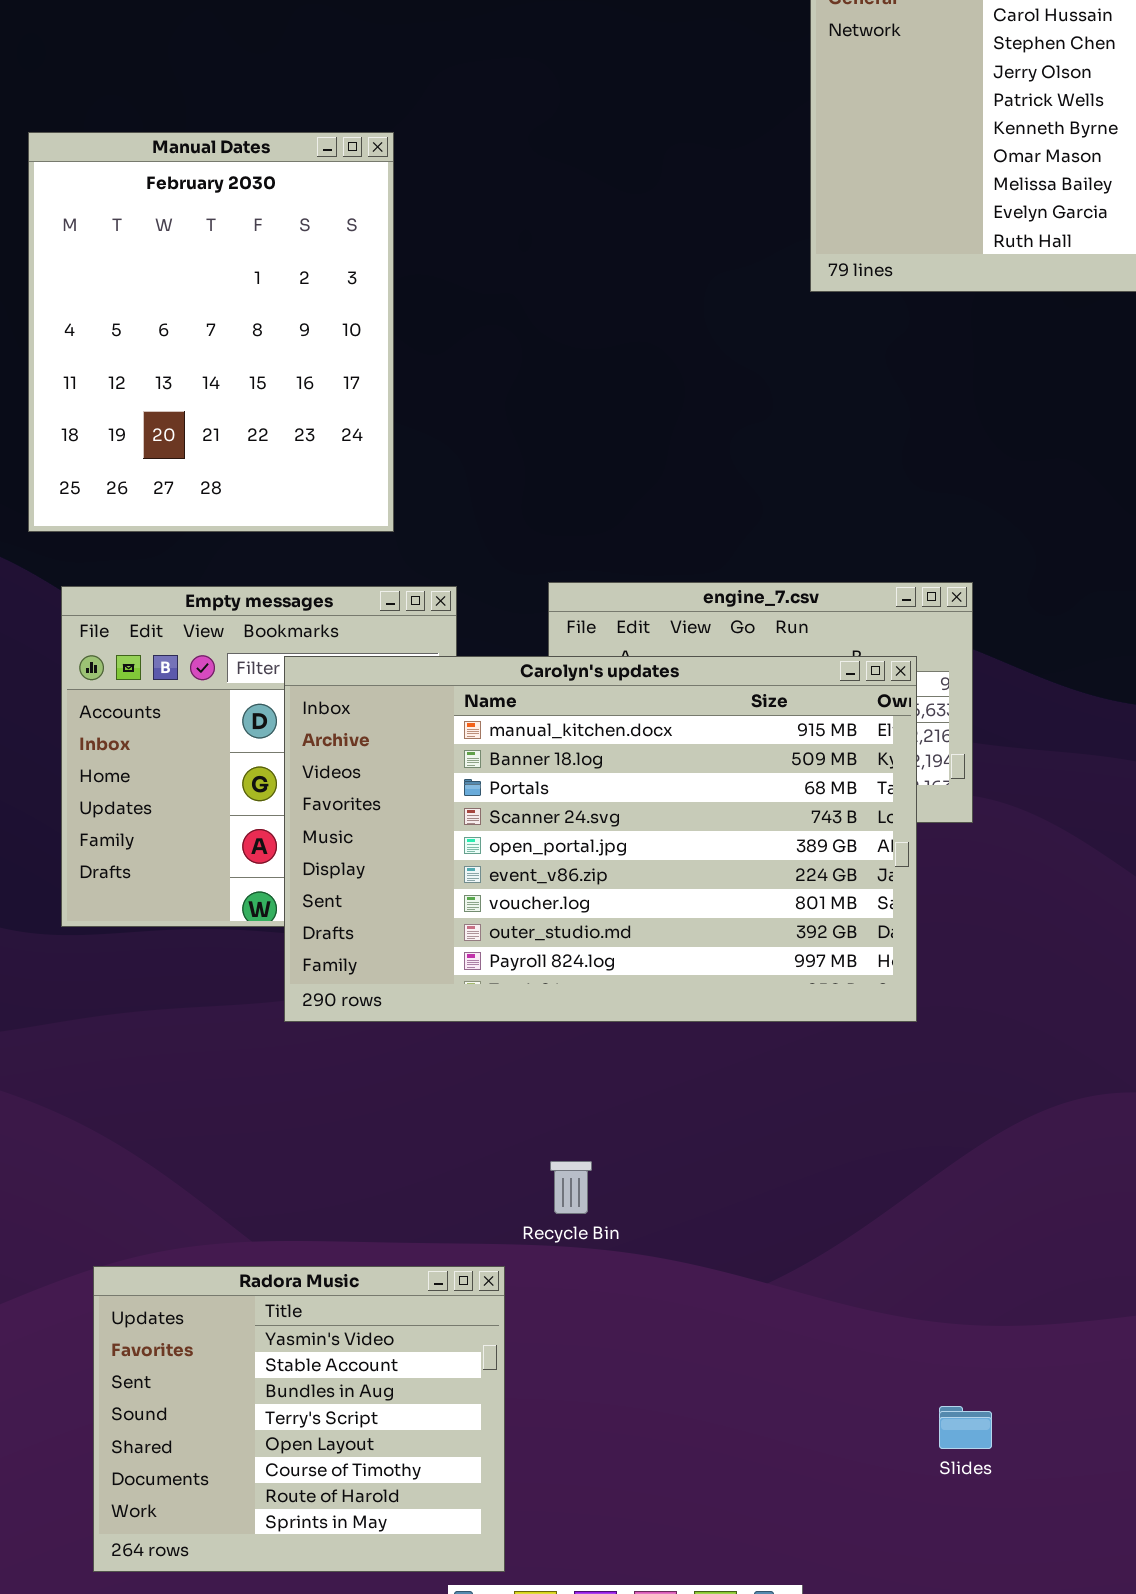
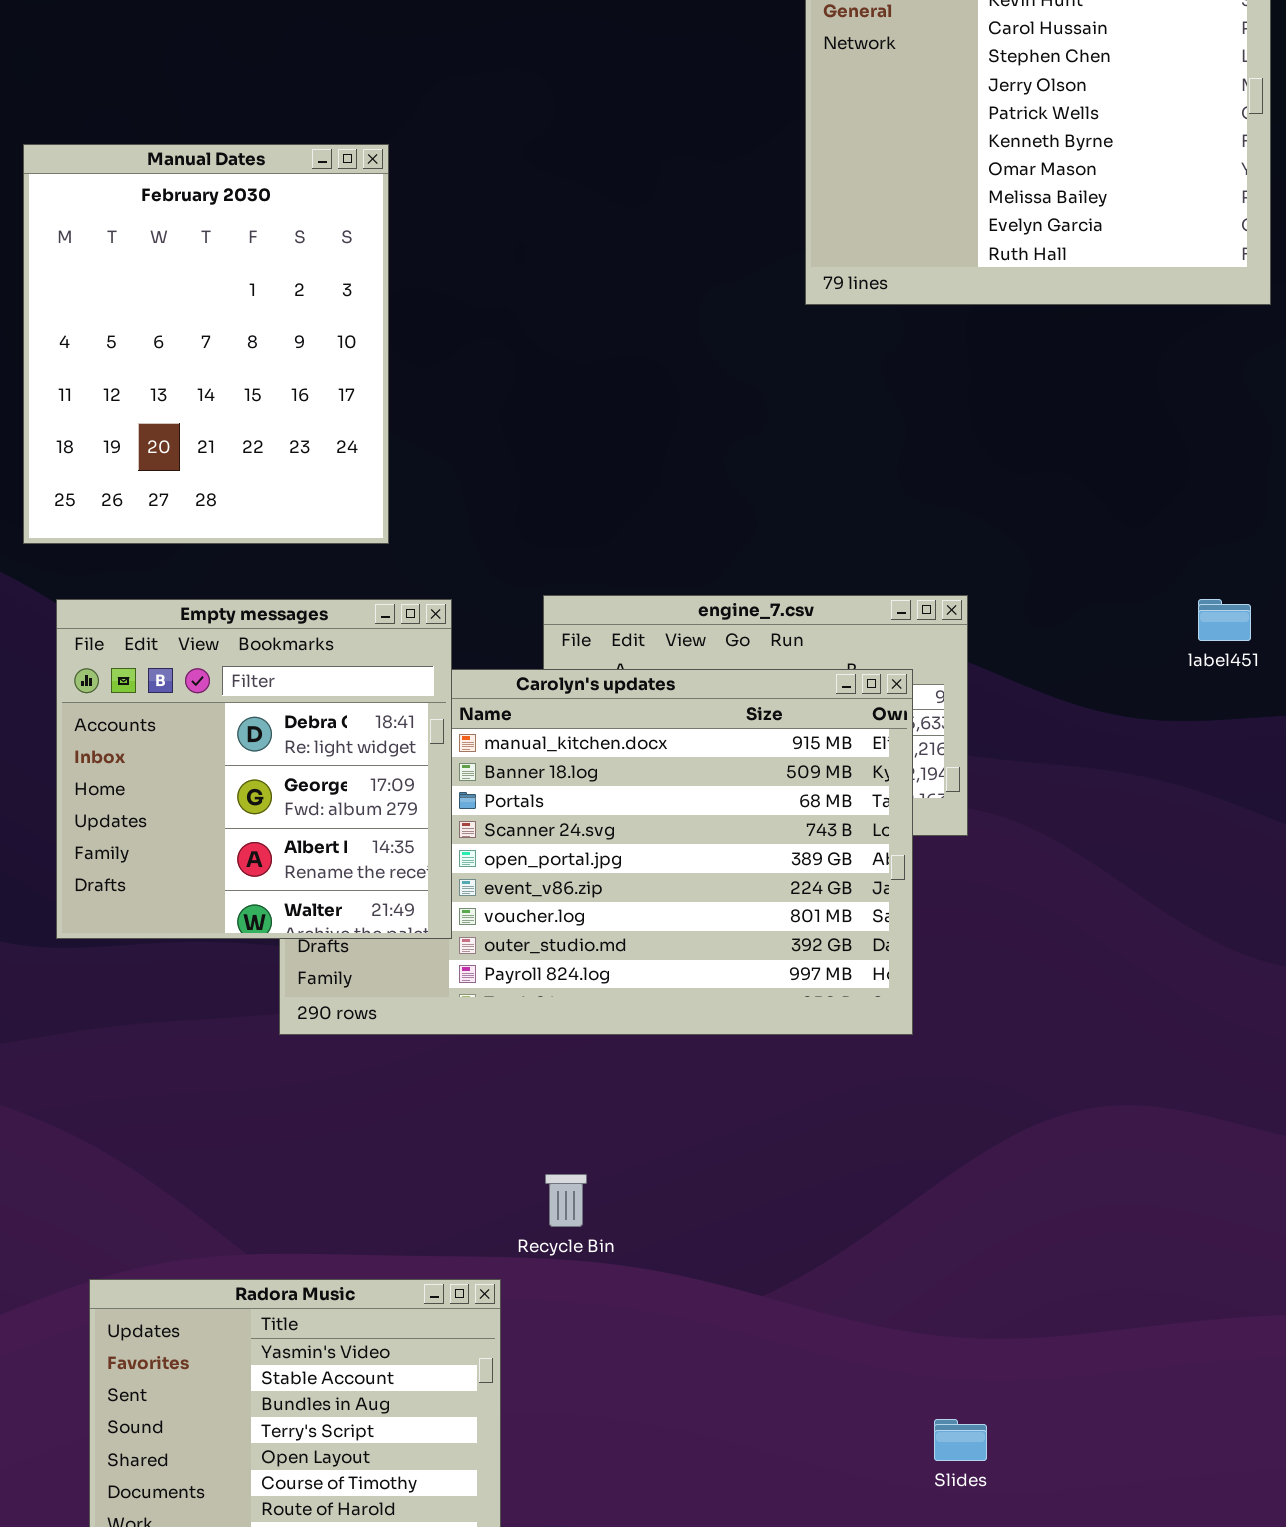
Empty messages: [61,586,457,927] -> [56,599,452,939], raised

